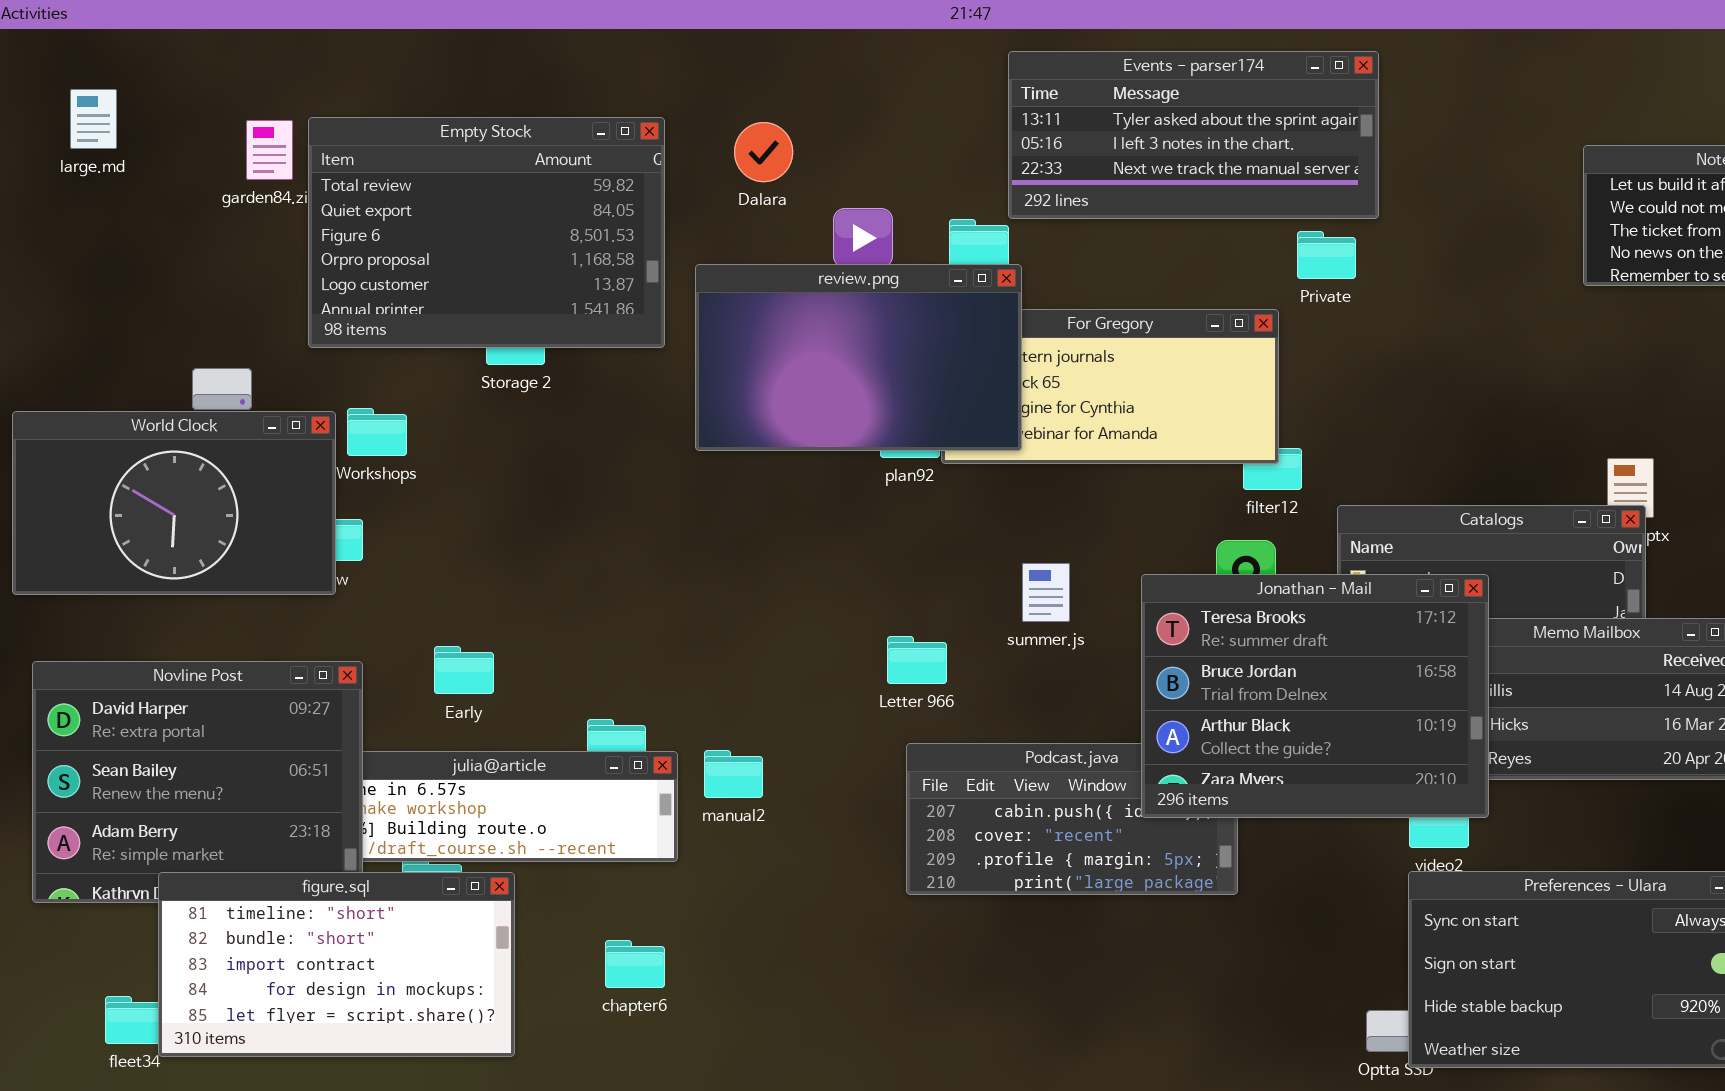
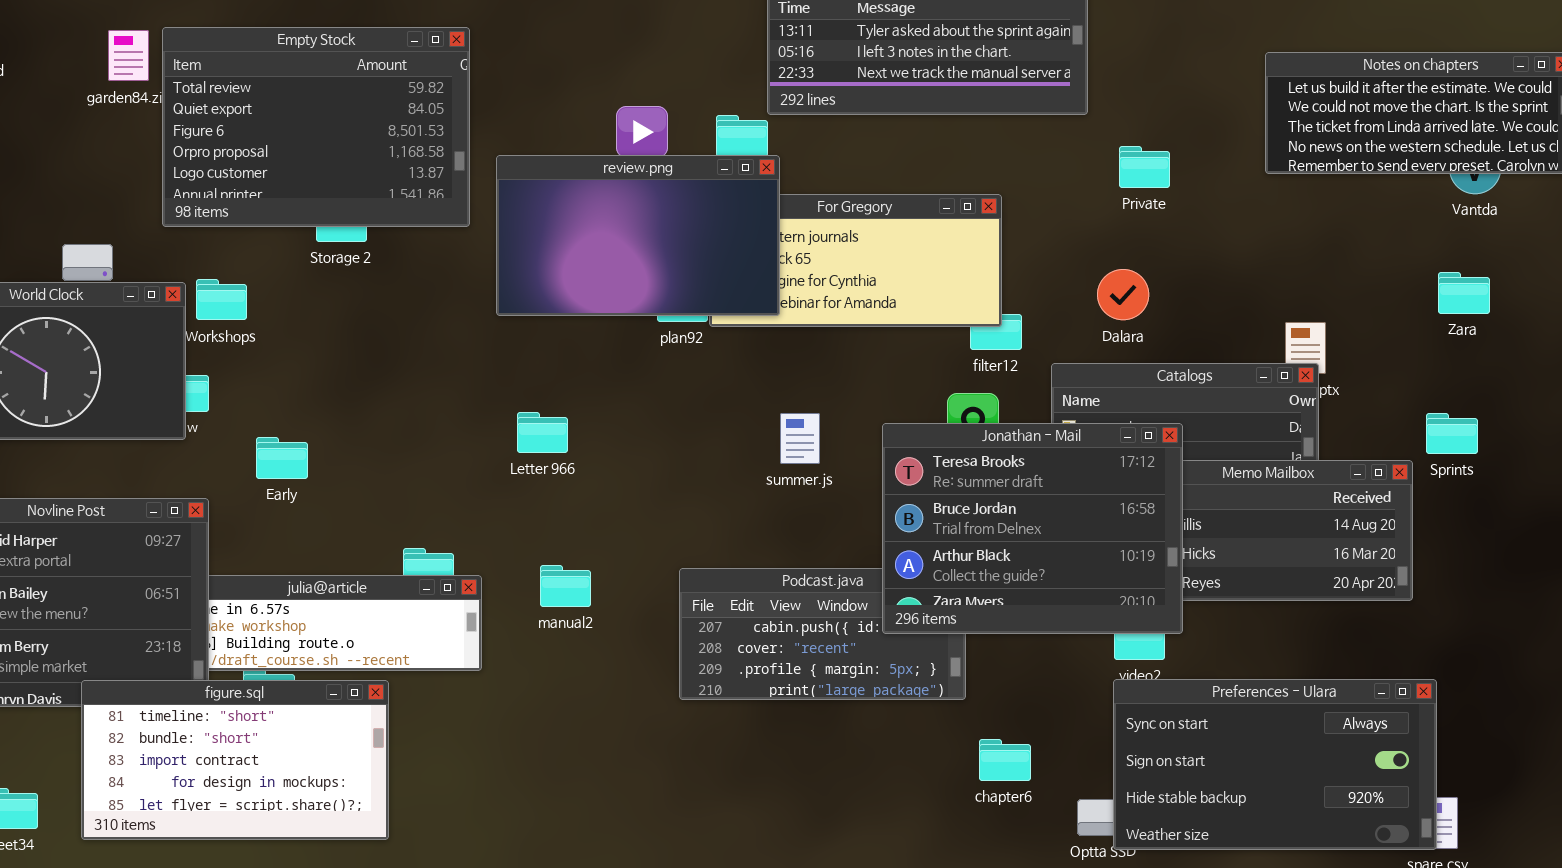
Dalara: [734,122,793,182] -> [1097,269,1149,320], moved
Private: [1297,231,1356,279] -> [1119,146,1170,188], moved
Letter 966: [887,636,947,684] -> [517,412,568,453], moved
Early: [434,646,494,694] -> [256,437,308,479], moved
manual2: [704,750,763,798] -> [540,565,591,607], moved
figure.sql: [158,872,515,1057] -> [81,680,389,840], moved
chapter6: [605,940,665,988] -> [979,739,1031,781], moved

